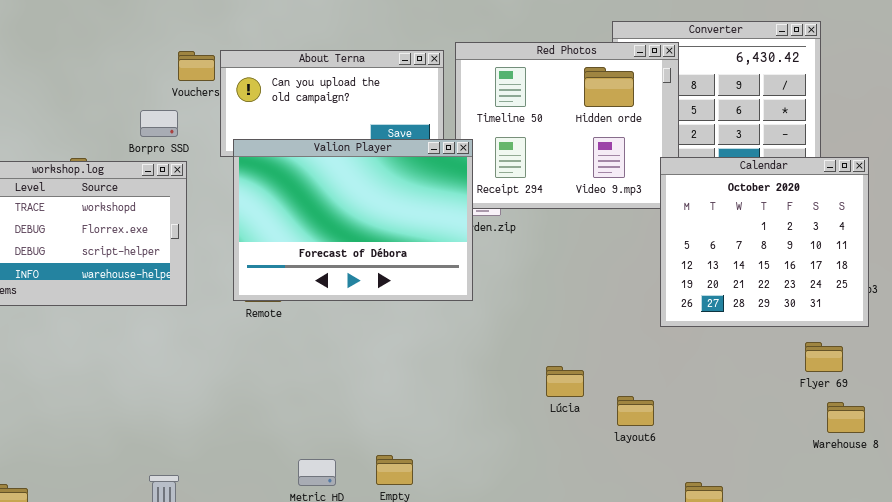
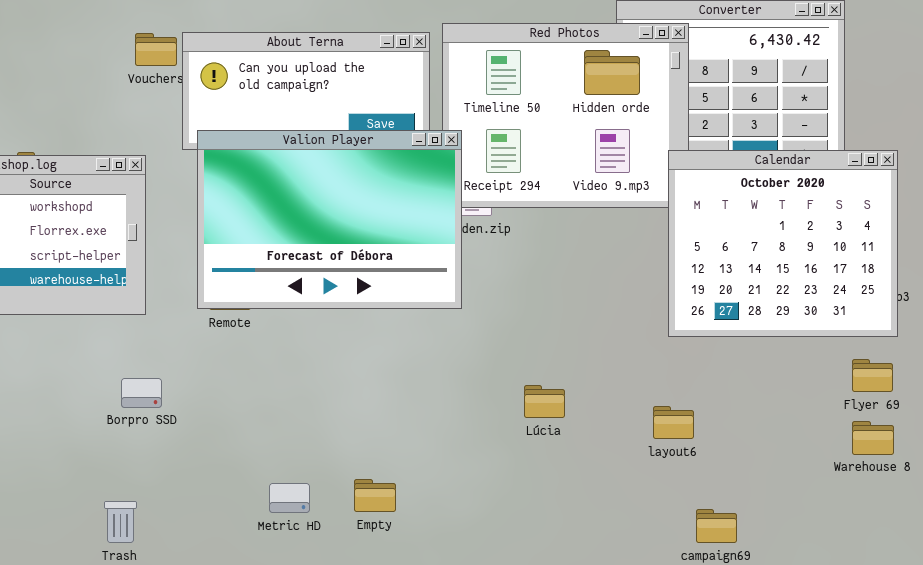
Borpro SSD: [140,110,178,137] -> [121,378,162,408], moved
Flyer 69: [805,342,843,372] -> [852,359,893,392], moved
Lúcia: [546,366,584,397] -> [524,385,565,418], moved
layout6: [617,396,654,426] -> [653,406,694,439], moved

